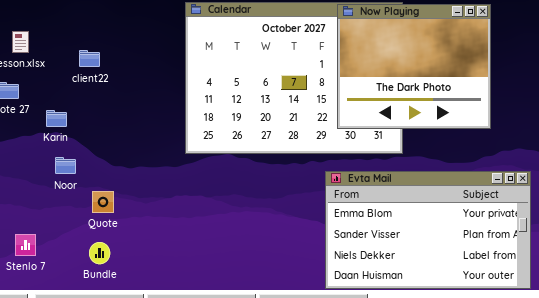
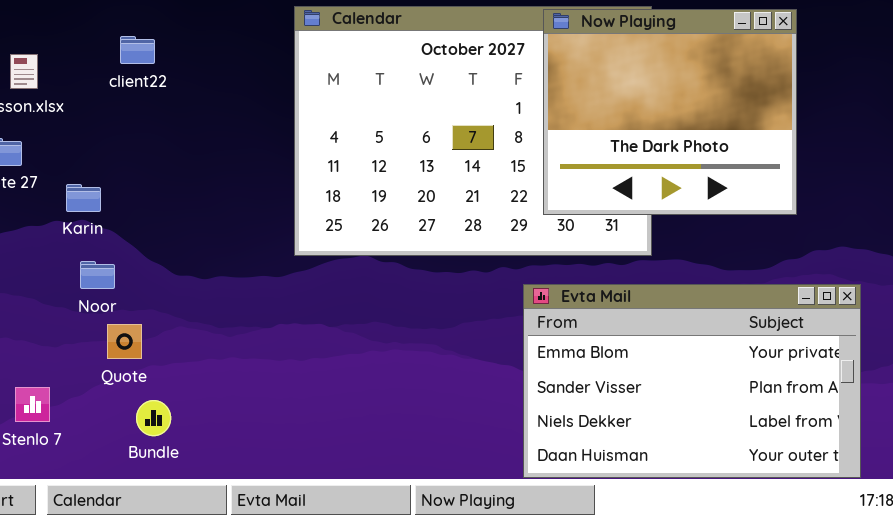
client22: [79,50,100,67] -> [120,36,155,64], moved
Quote: [92,191,114,213] -> [107,324,142,359], moved

